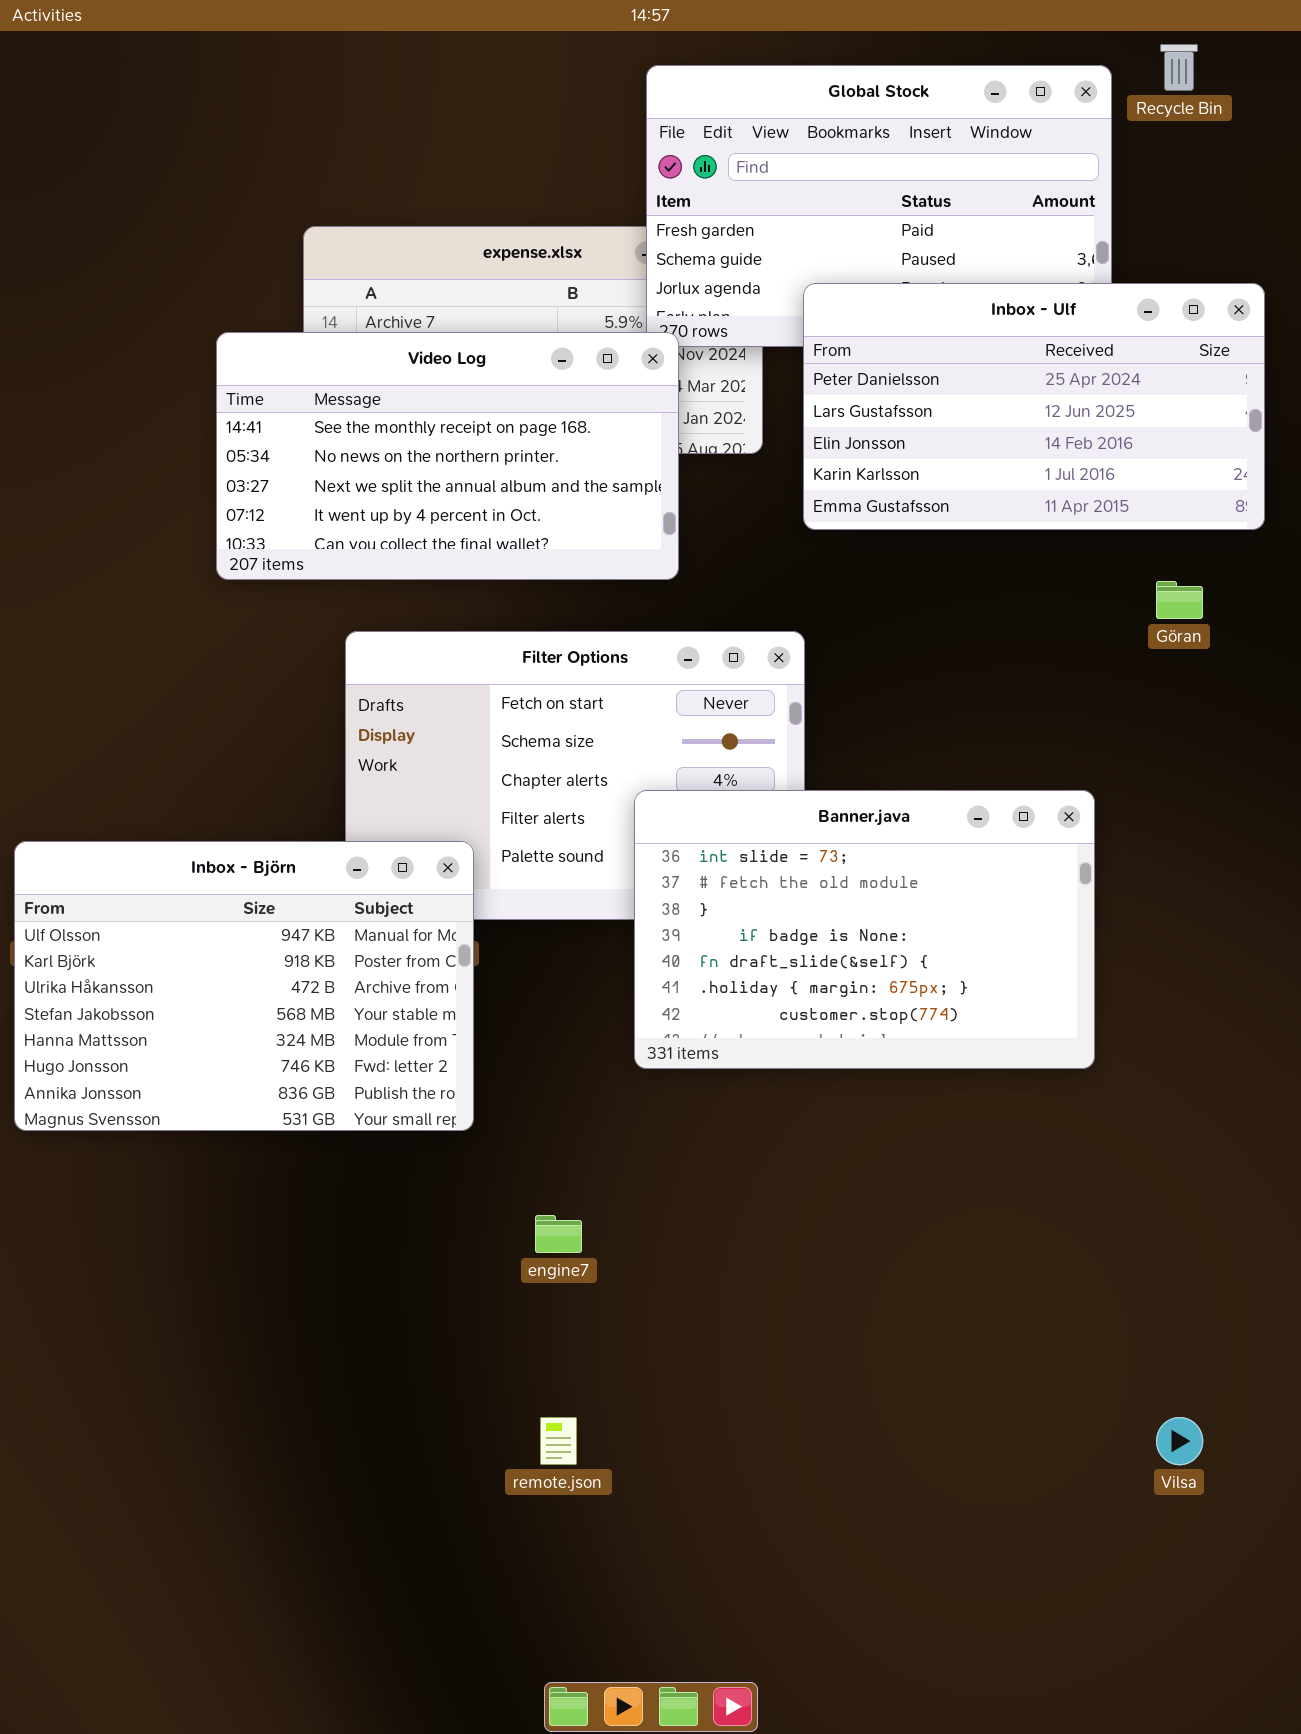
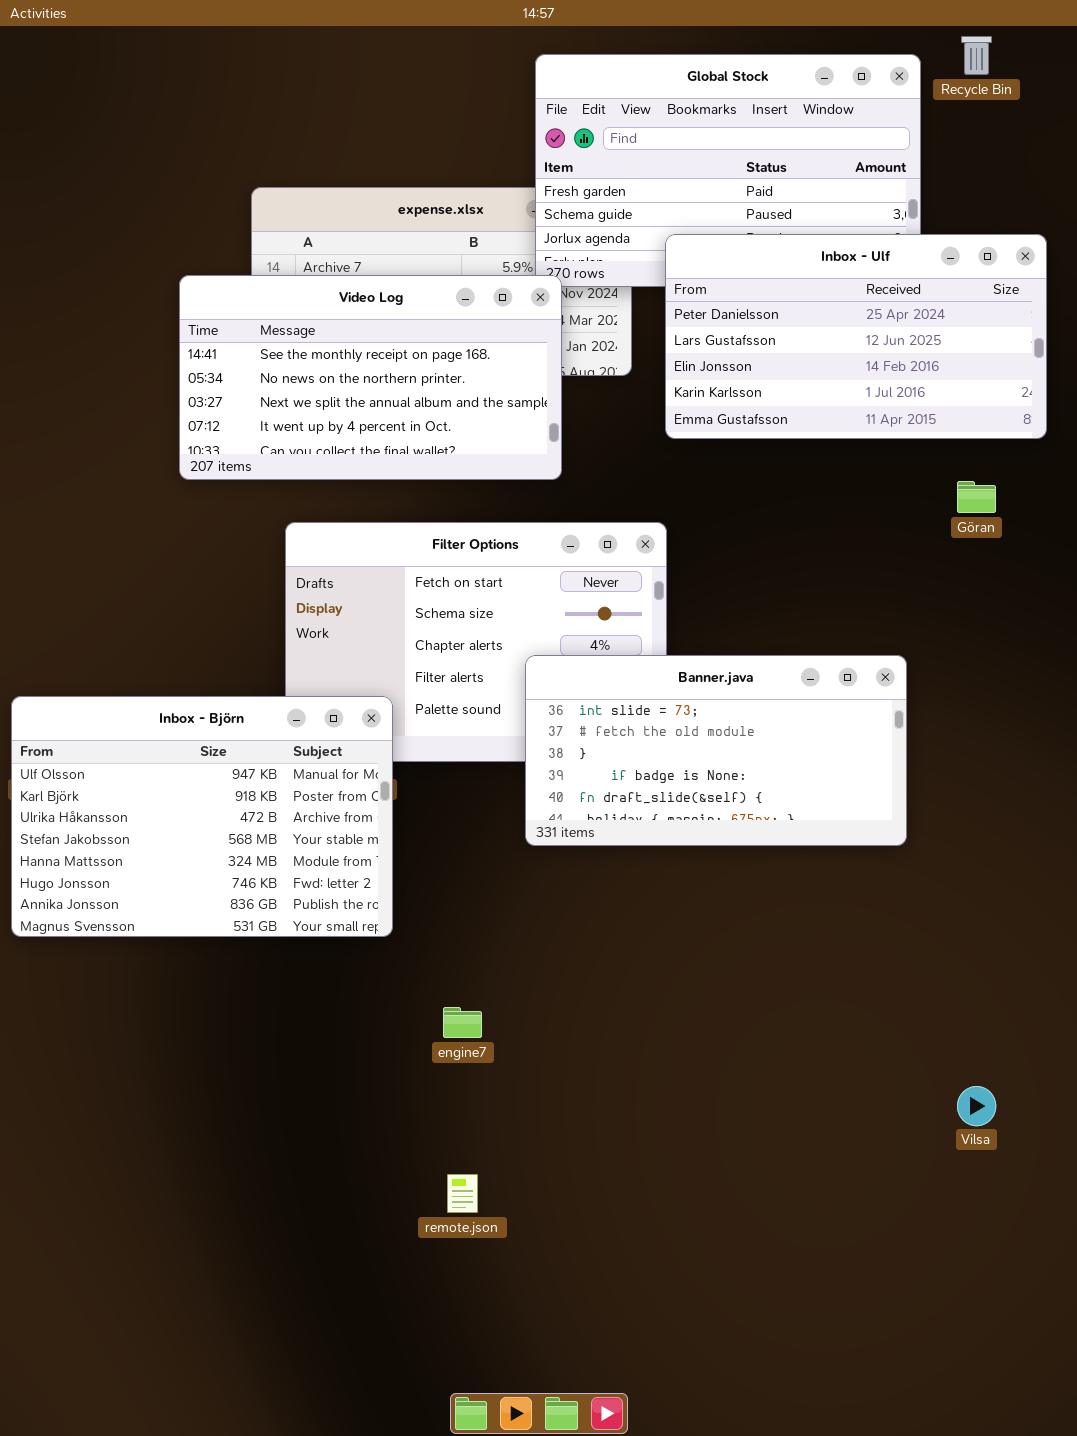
Banner.java: [634,790,1095,1069] -> [525,655,907,846], resized
Vilsa: [1156,1417,1203,1465] -> [957,1086,996,1126], moved

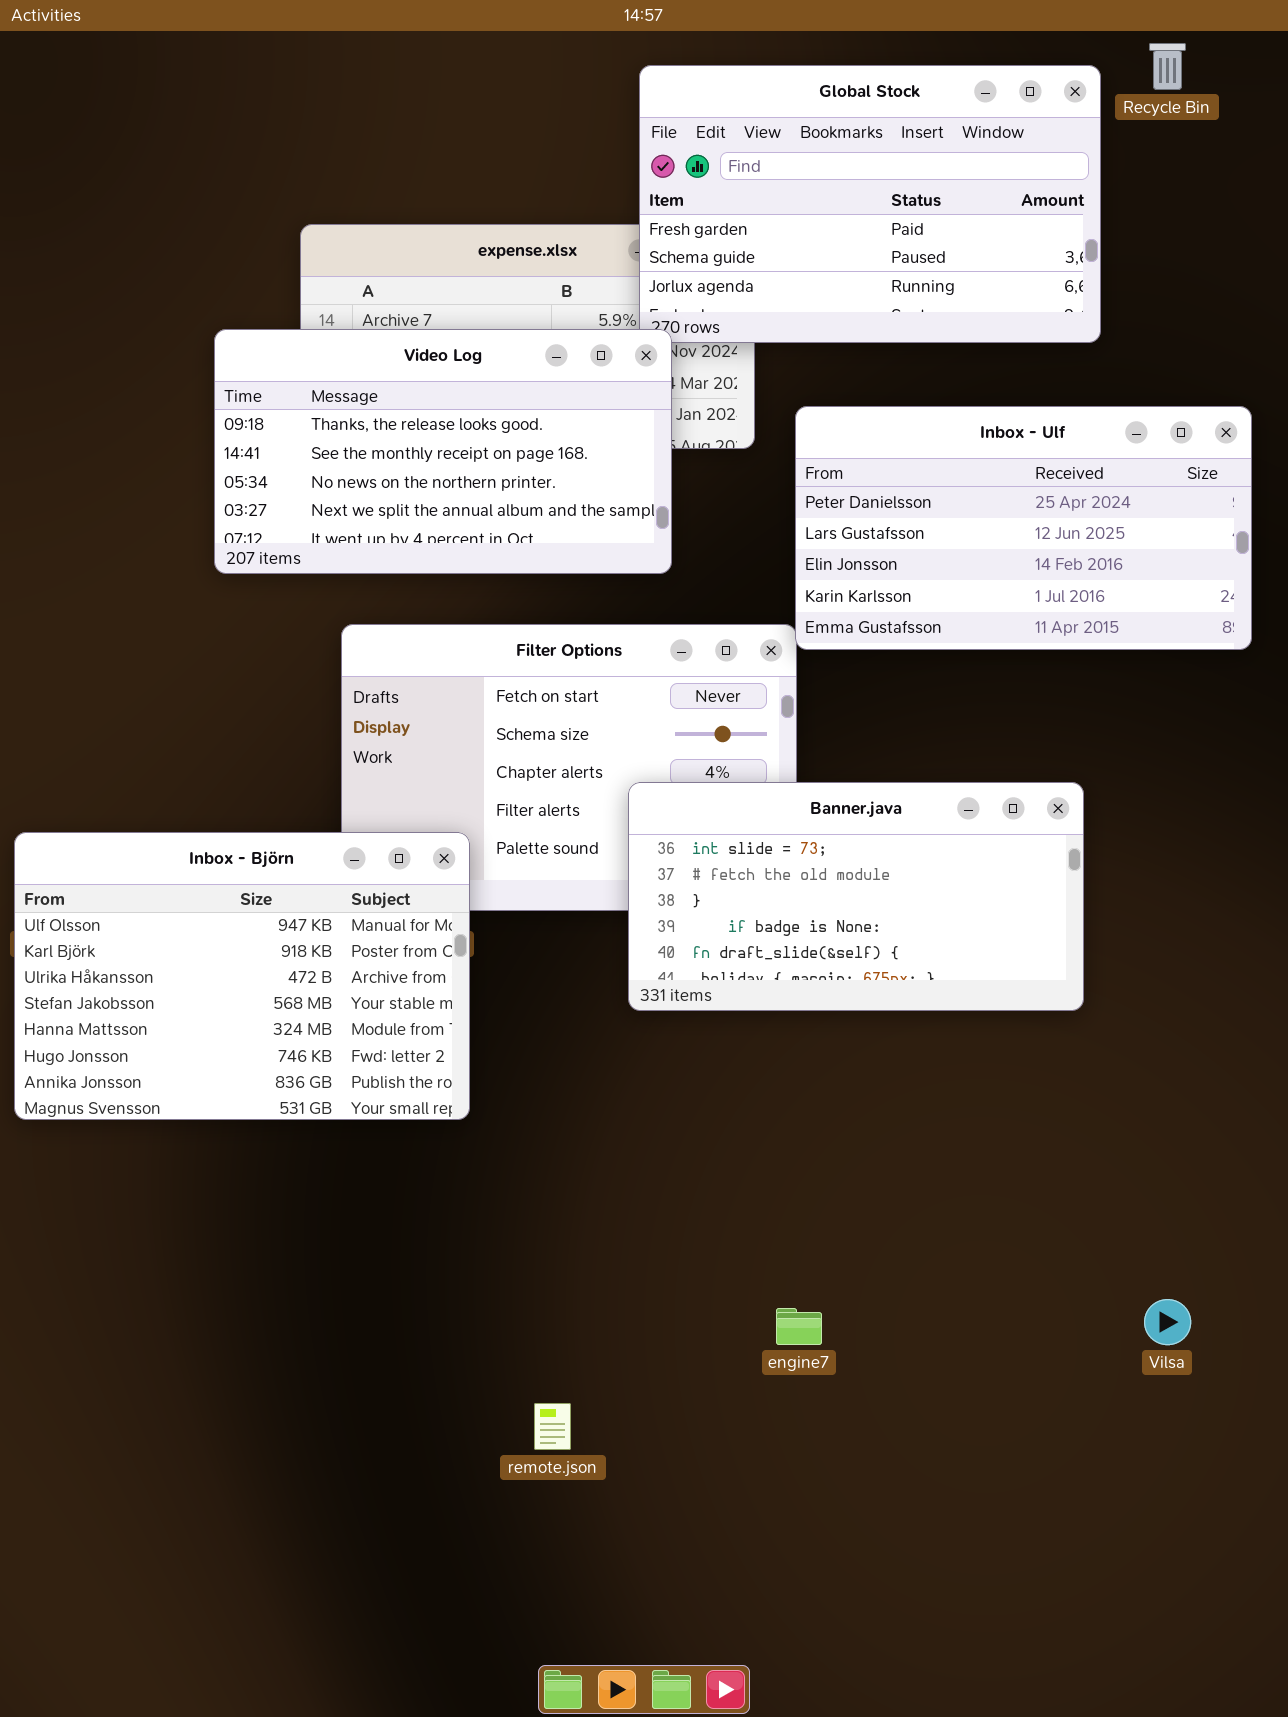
Inbox - Ulf: [665,234,1047,439] -> [795,406,1252,650], moved
Video Log: [179,275,562,480] -> [214,329,672,574], scrolled up 1 row
engine7: [443,1007,482,1038] -> [776,1308,822,1345], moved

